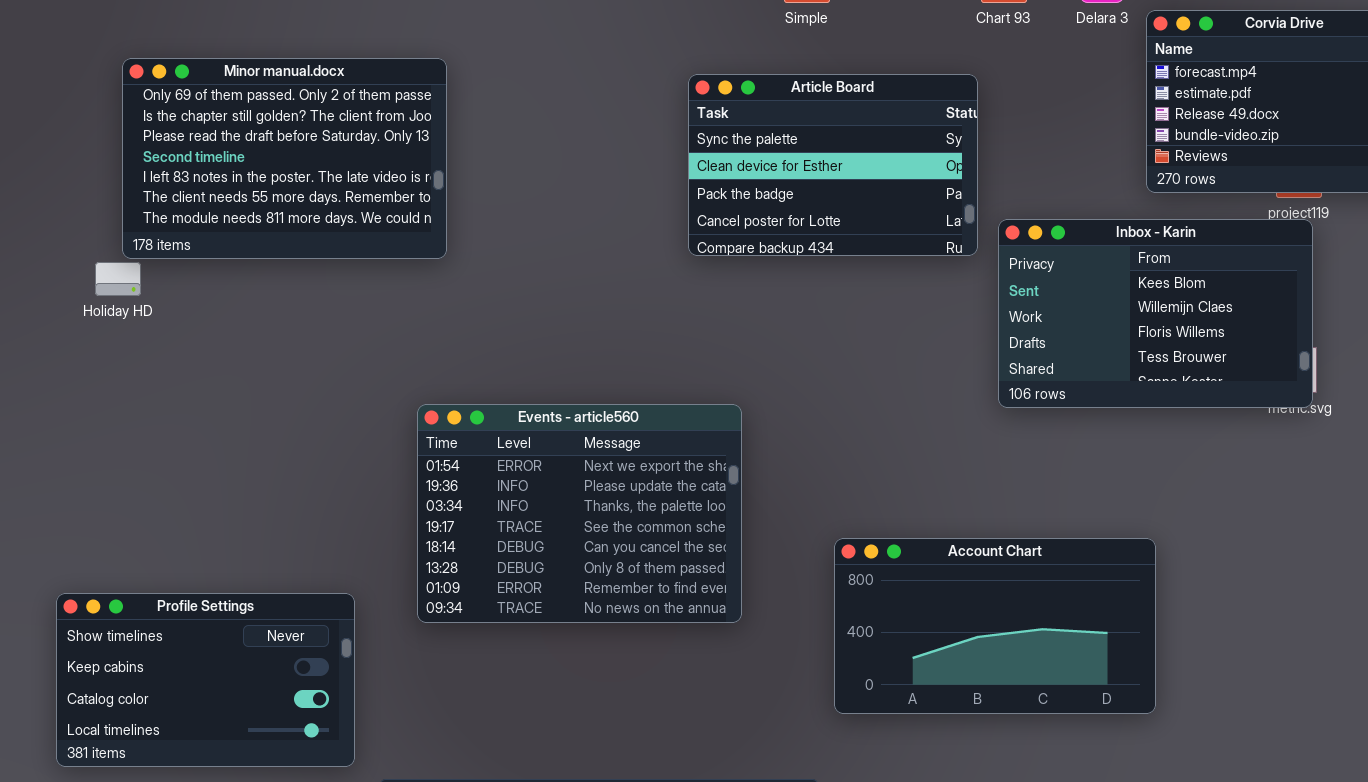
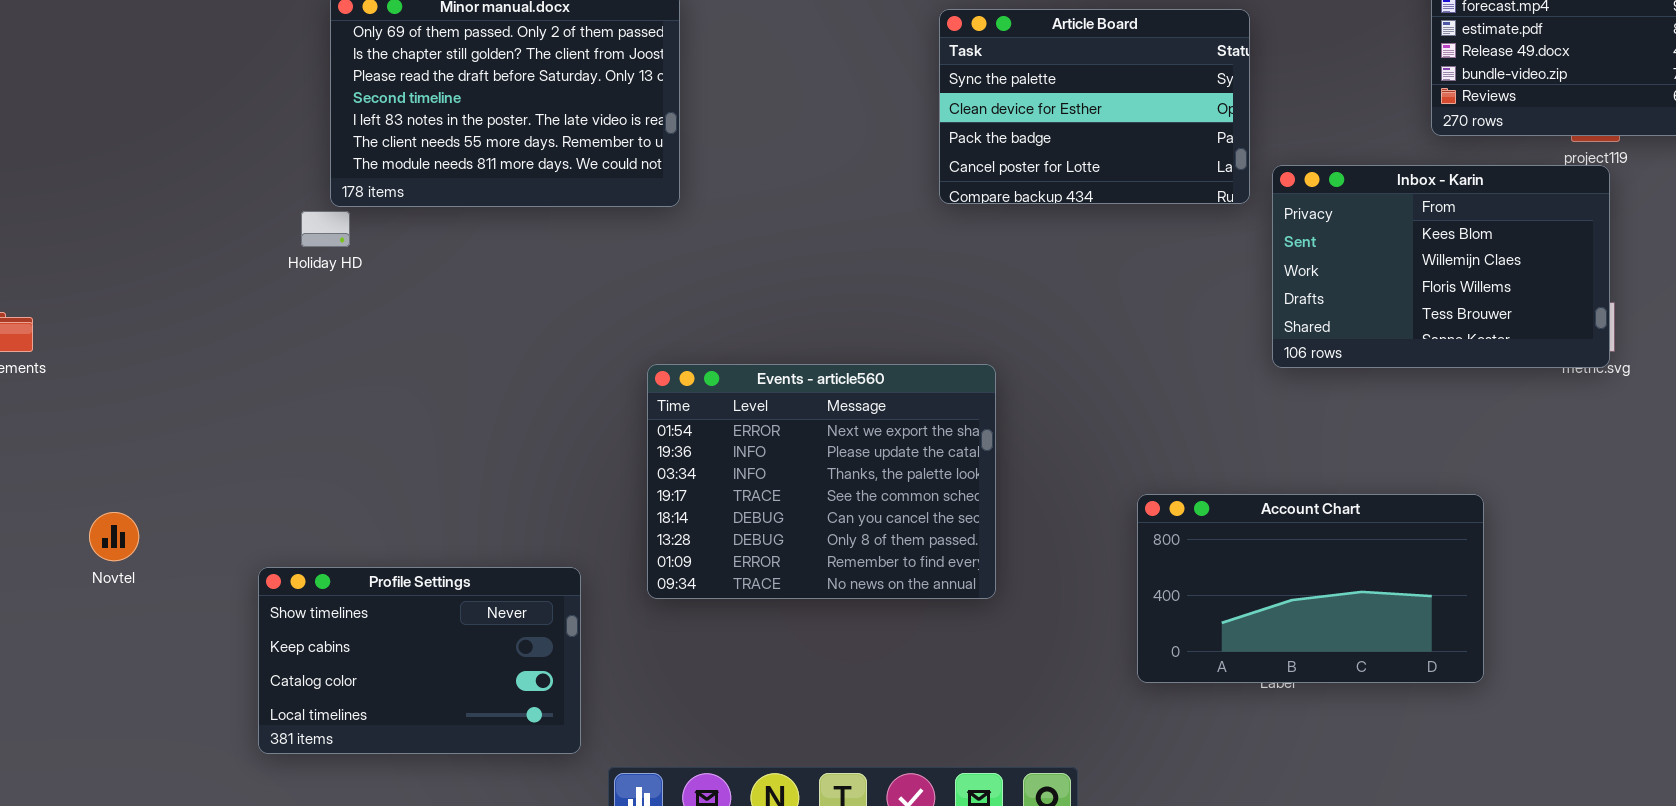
Account Chart: [834,538,1156,714] -> [1137,494,1484,683], moved

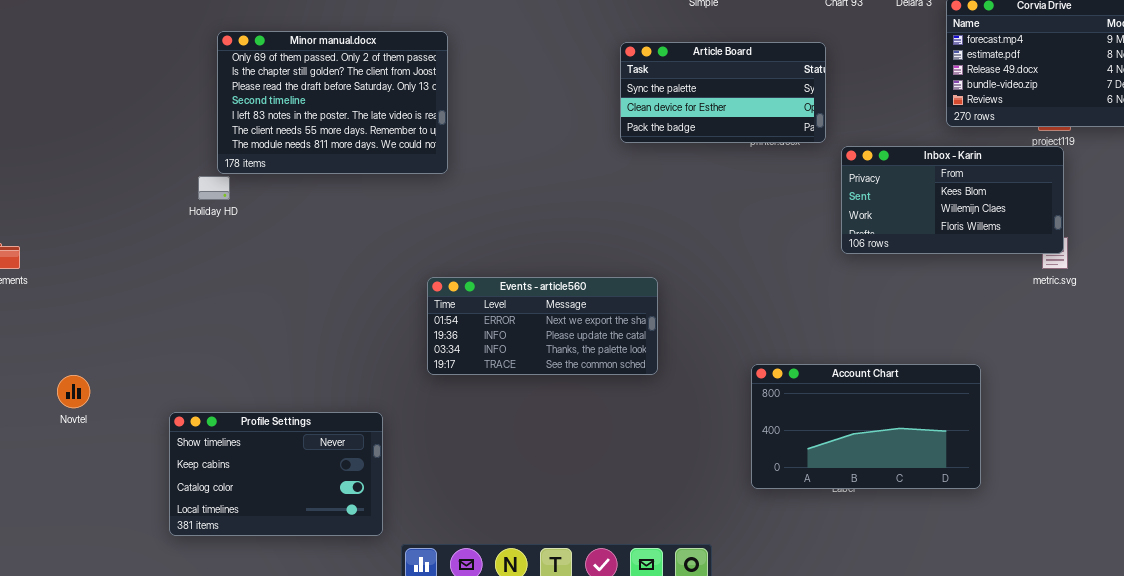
Article Board: [939,9,1250,204] -> [620,42,826,143], resized
Inbox - Karin: [1272,165,1610,368] -> [841,146,1064,254], resized
Events - article560: [647,364,996,599] -> [427,277,658,375], resized

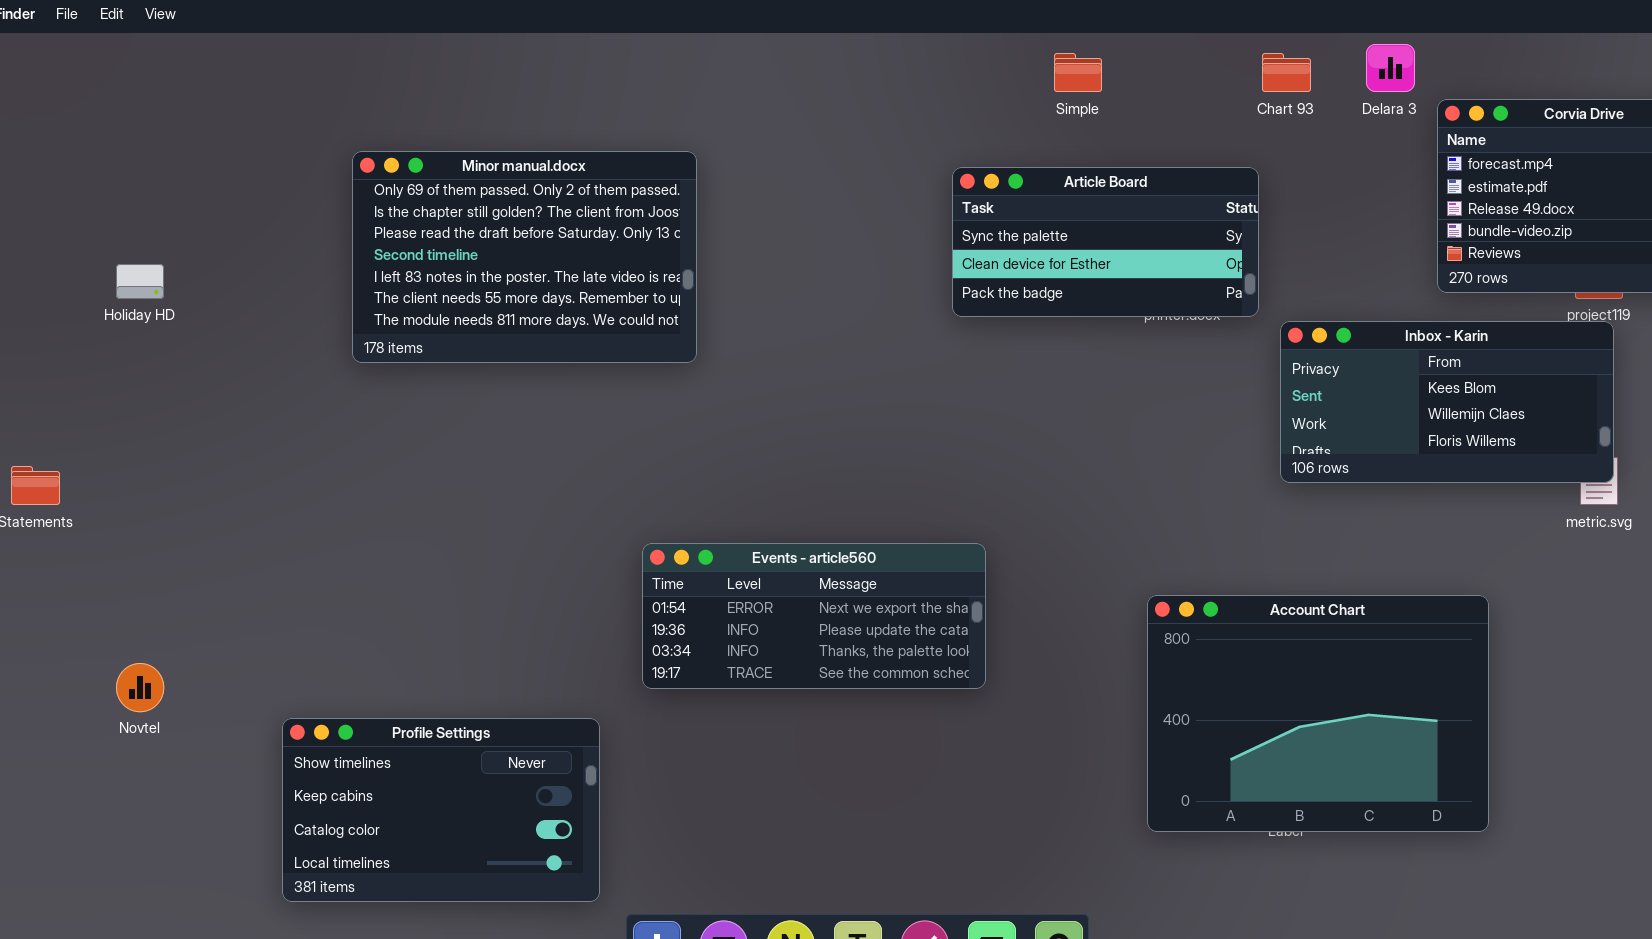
Holiday HD: [198,176,230,200] -> [116,264,164,299], moved
Events - article560: [427,277,658,375] -> [642,543,986,689], moved
Account Chart: [751,364,981,489] -> [1147,595,1489,832], resized

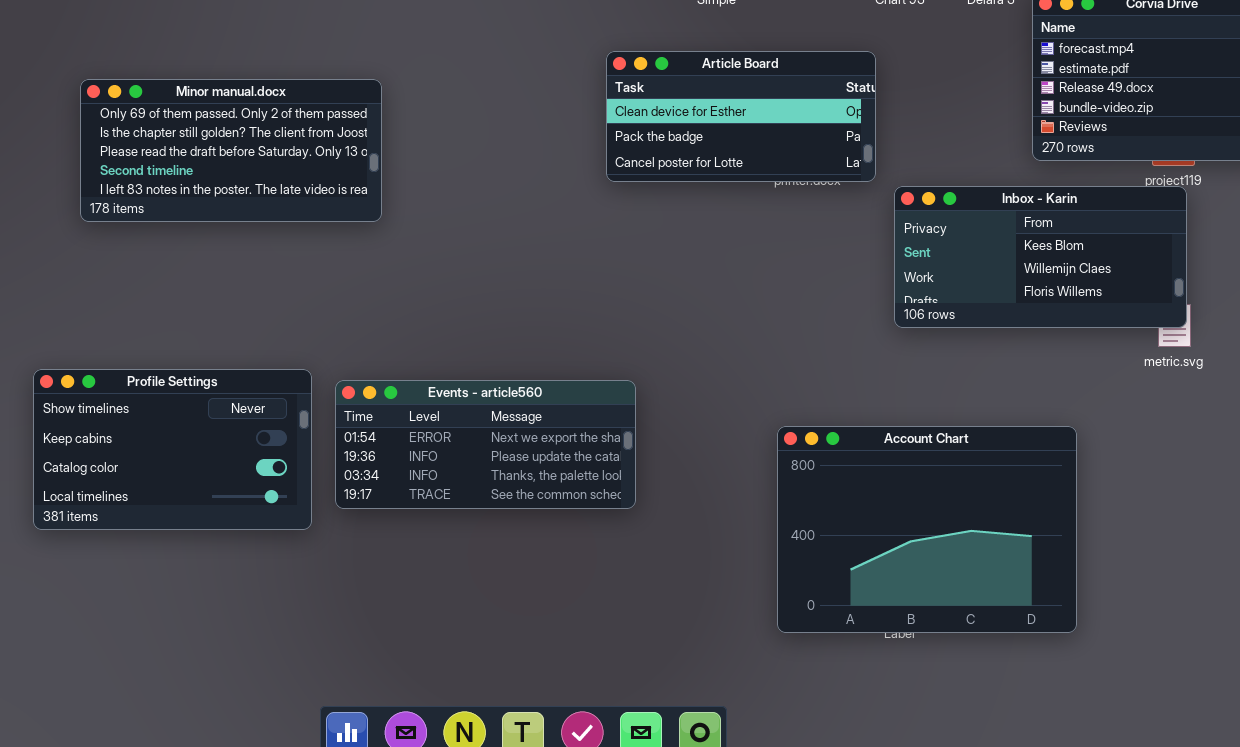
Minor manual.docx: [352,151,697,363] -> [80,79,382,222], resized
Article Board: [952,167,1259,317] -> [606,51,876,182], scrolled down 1 row
Profile Settings: [282,718,600,902] -> [33,369,312,530], moved

